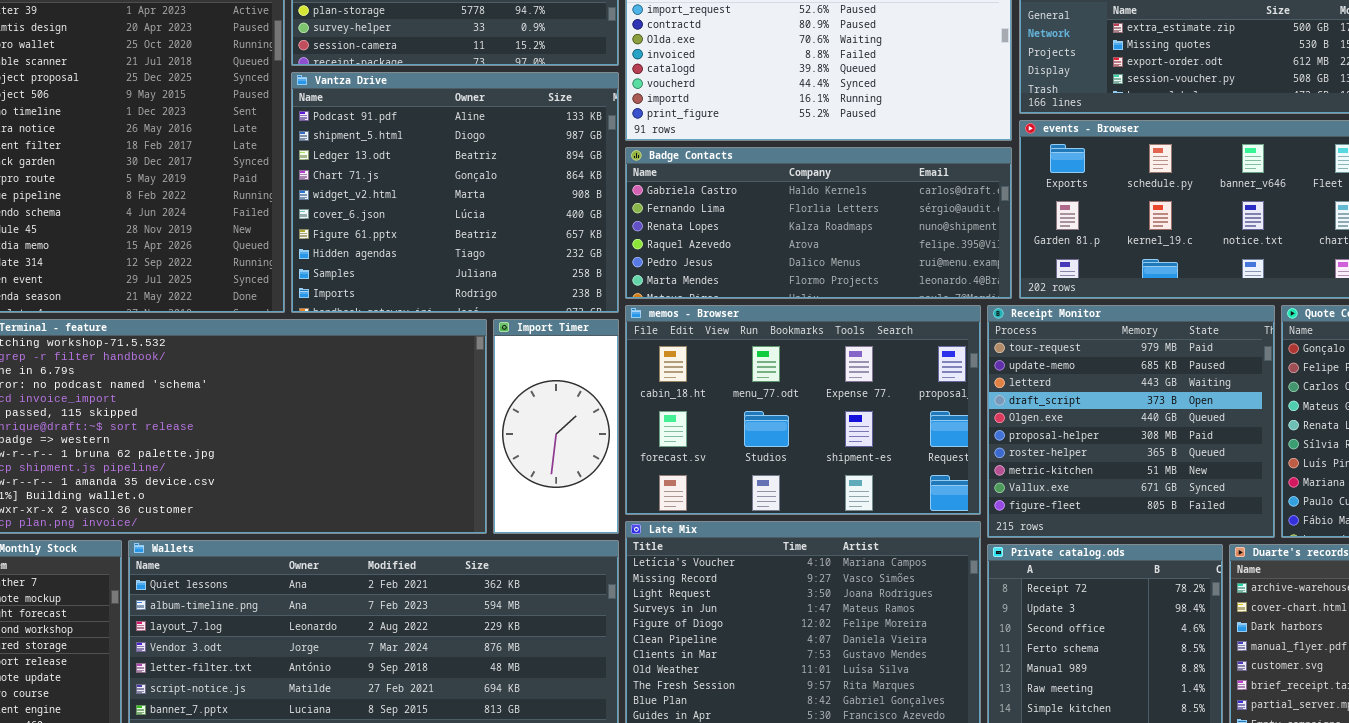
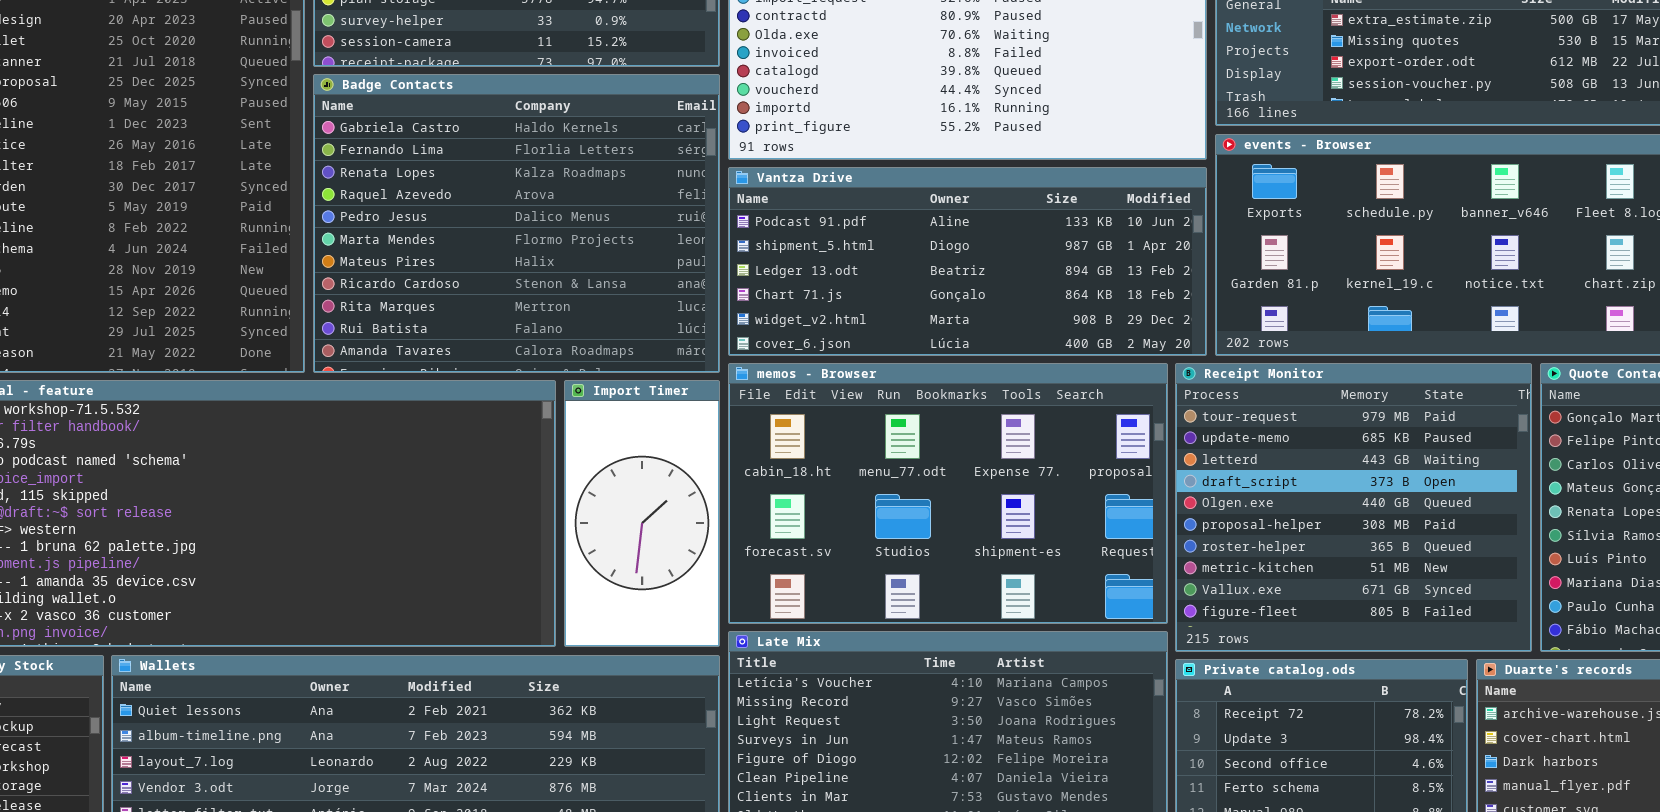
Vantza Drive: [291,72,619,313] -> [728,167,1207,356], moved, resized
Badge Contacts: [625,147,1012,299] -> [313,74,720,373], moved, resized

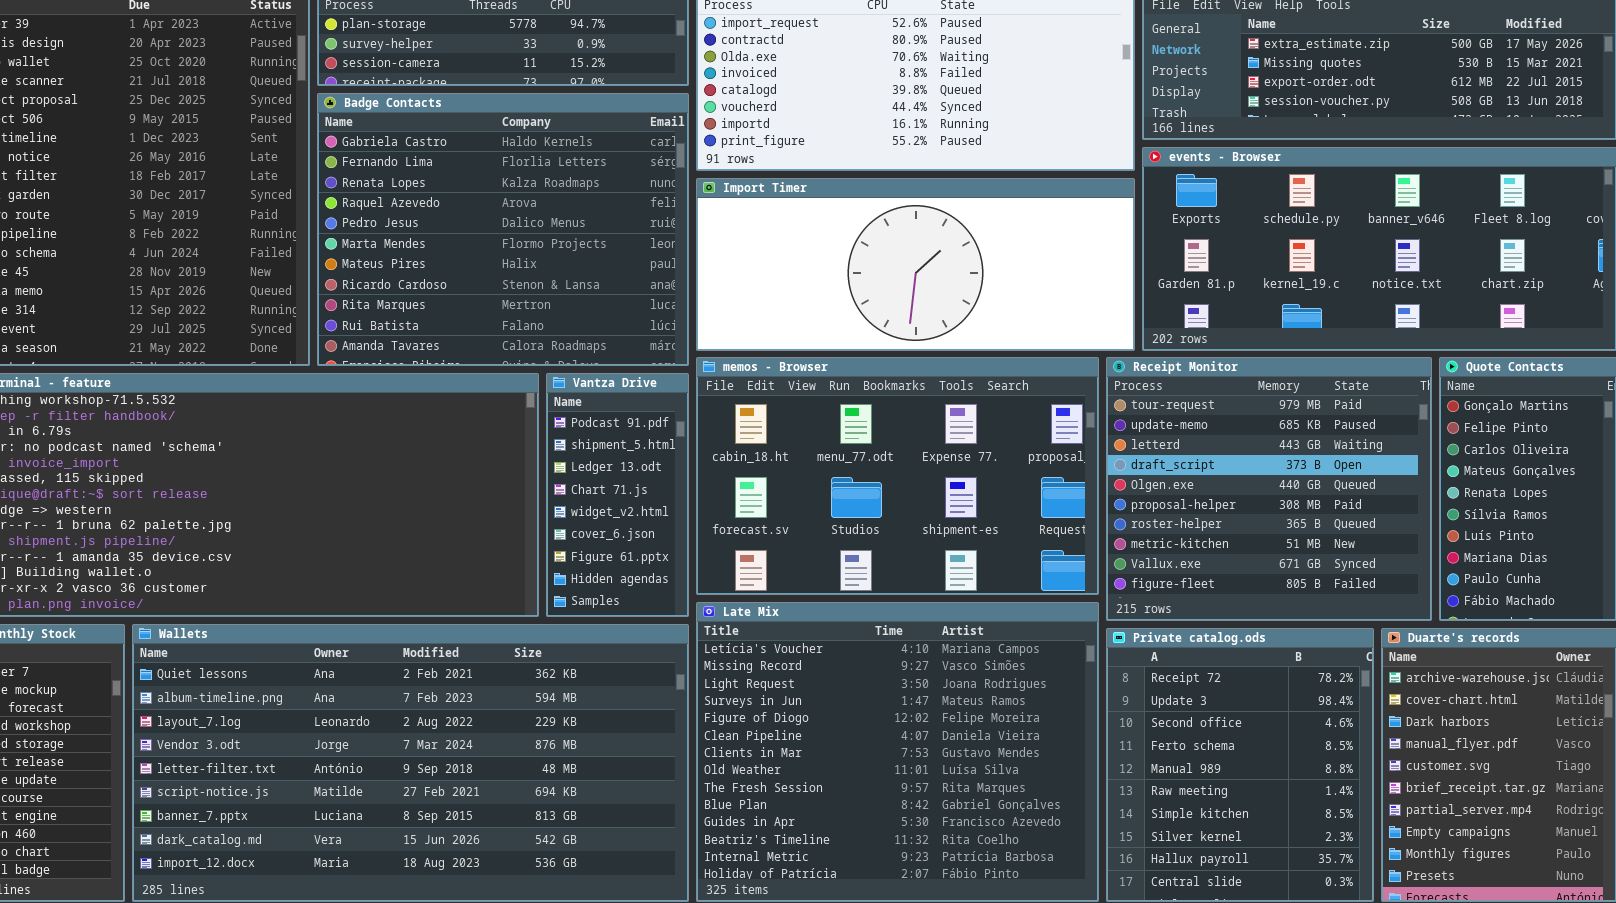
Vantza Drive: [728,167,1207,356] -> [546,373,689,617], moved, resized
Import Timer: [564,380,720,647] -> [696,178,1135,351], moved, resized

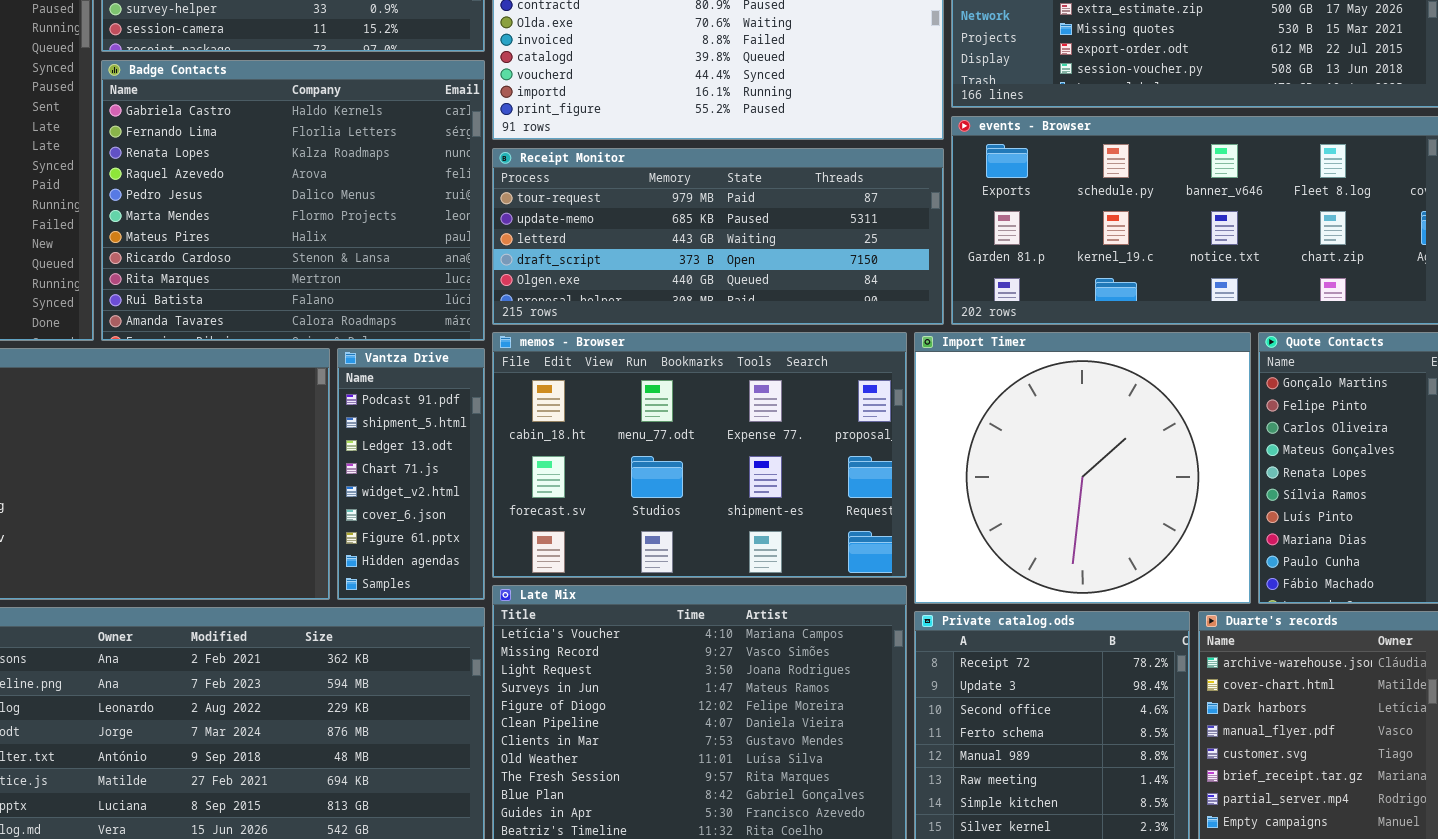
Import Timer: [696,178,1135,351] -> [914,332,1251,604], moved, resized
Receipt Monitor: [1106,357,1432,621] -> [492,148,944,325], moved, resized

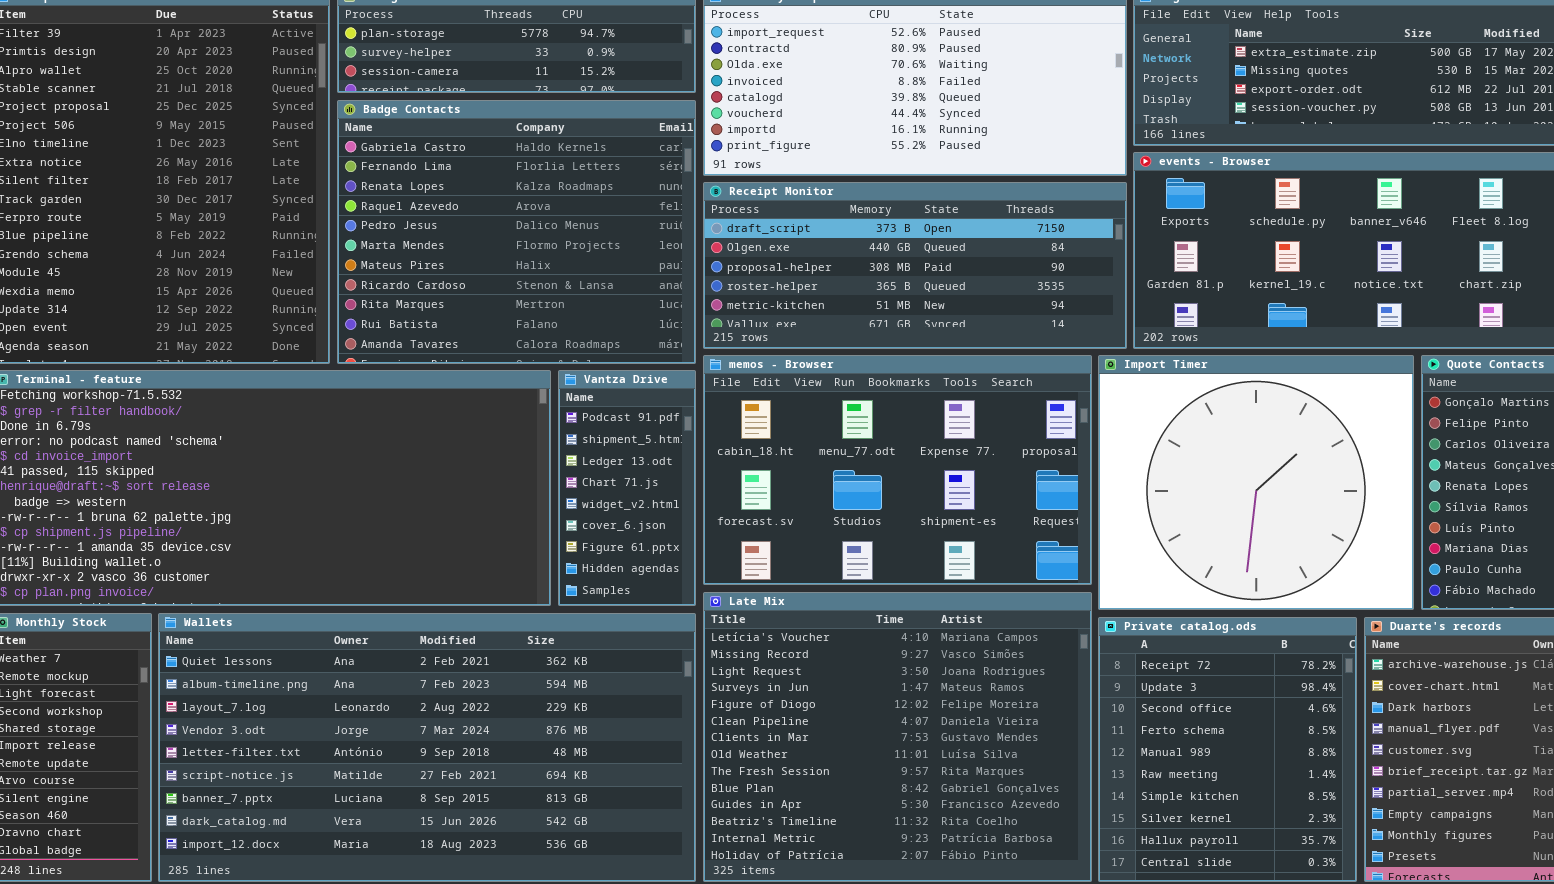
Receipt Monitor: [492,148,944,325] -> [703,182,1127,349], scrolled down 3 rows

